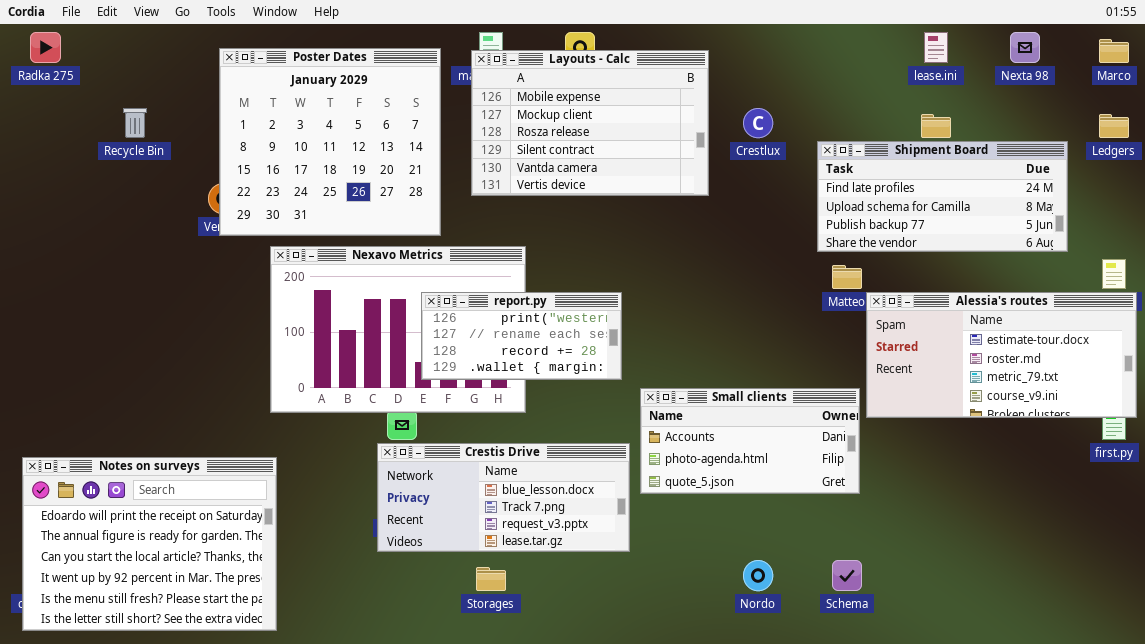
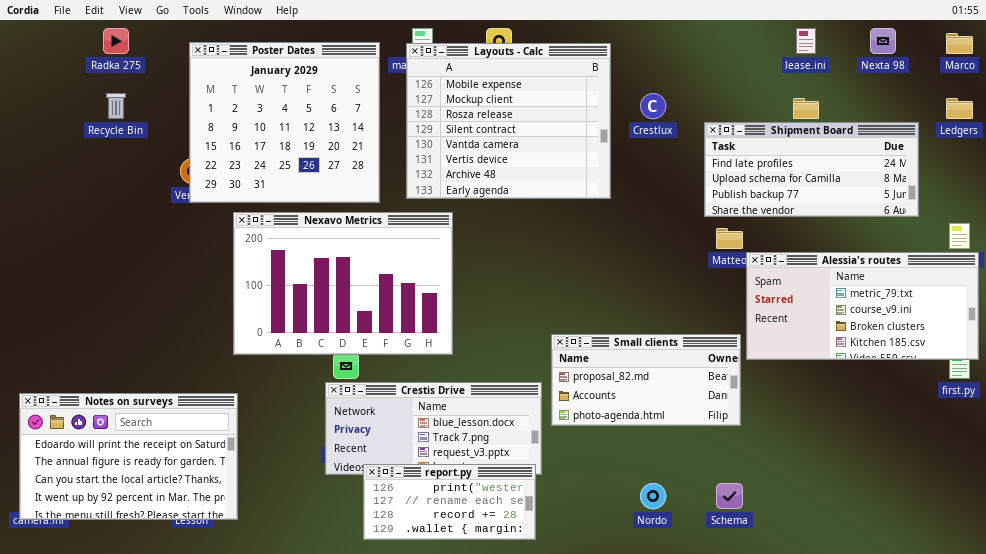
Radka 275: [30,32,61,63] -> [103,28,129,54], moved
Layouts - Calc: [471,50,709,196] -> [406,43,611,199], resized
report.py: [421,292,622,380] -> [363,464,536,540], moved
Alessia's routes: [866,292,1137,418] -> [746,252,979,360], scrolled down 2 rows
Small clients: [640,388,860,494] -> [551,334,741,426], scrolled up 1 row
Notes on surveys: [22,457,277,631] -> [19,393,238,520], resized

